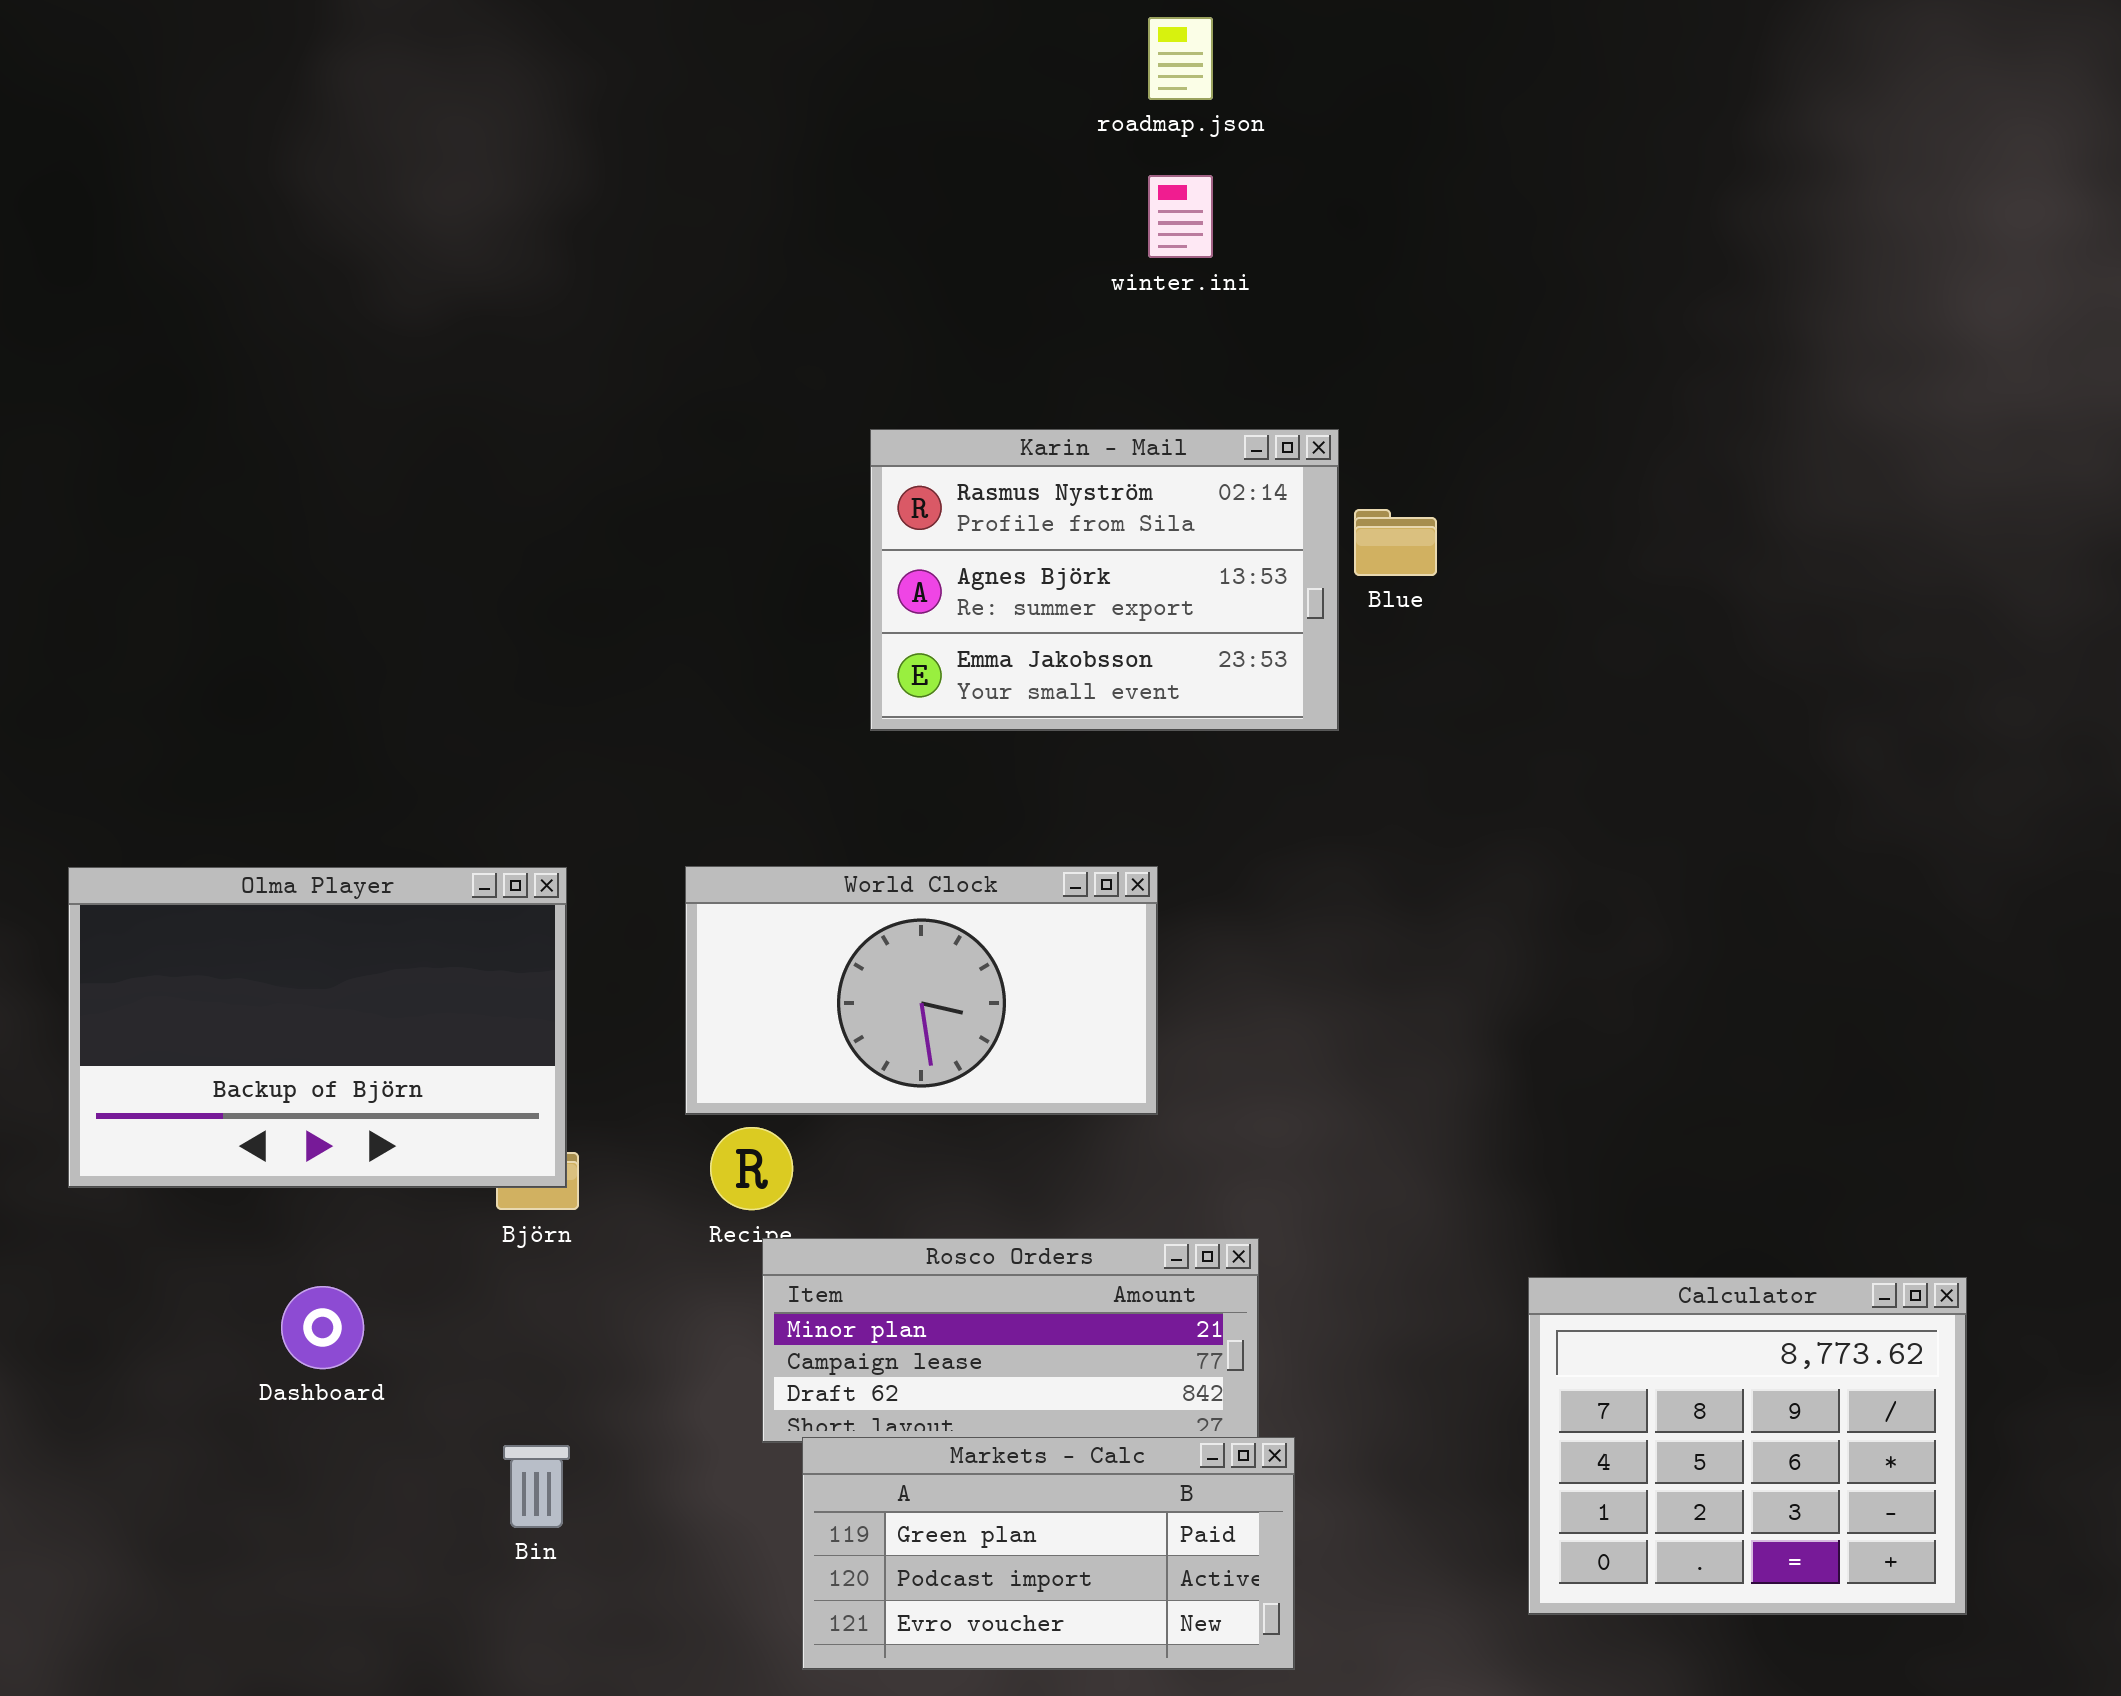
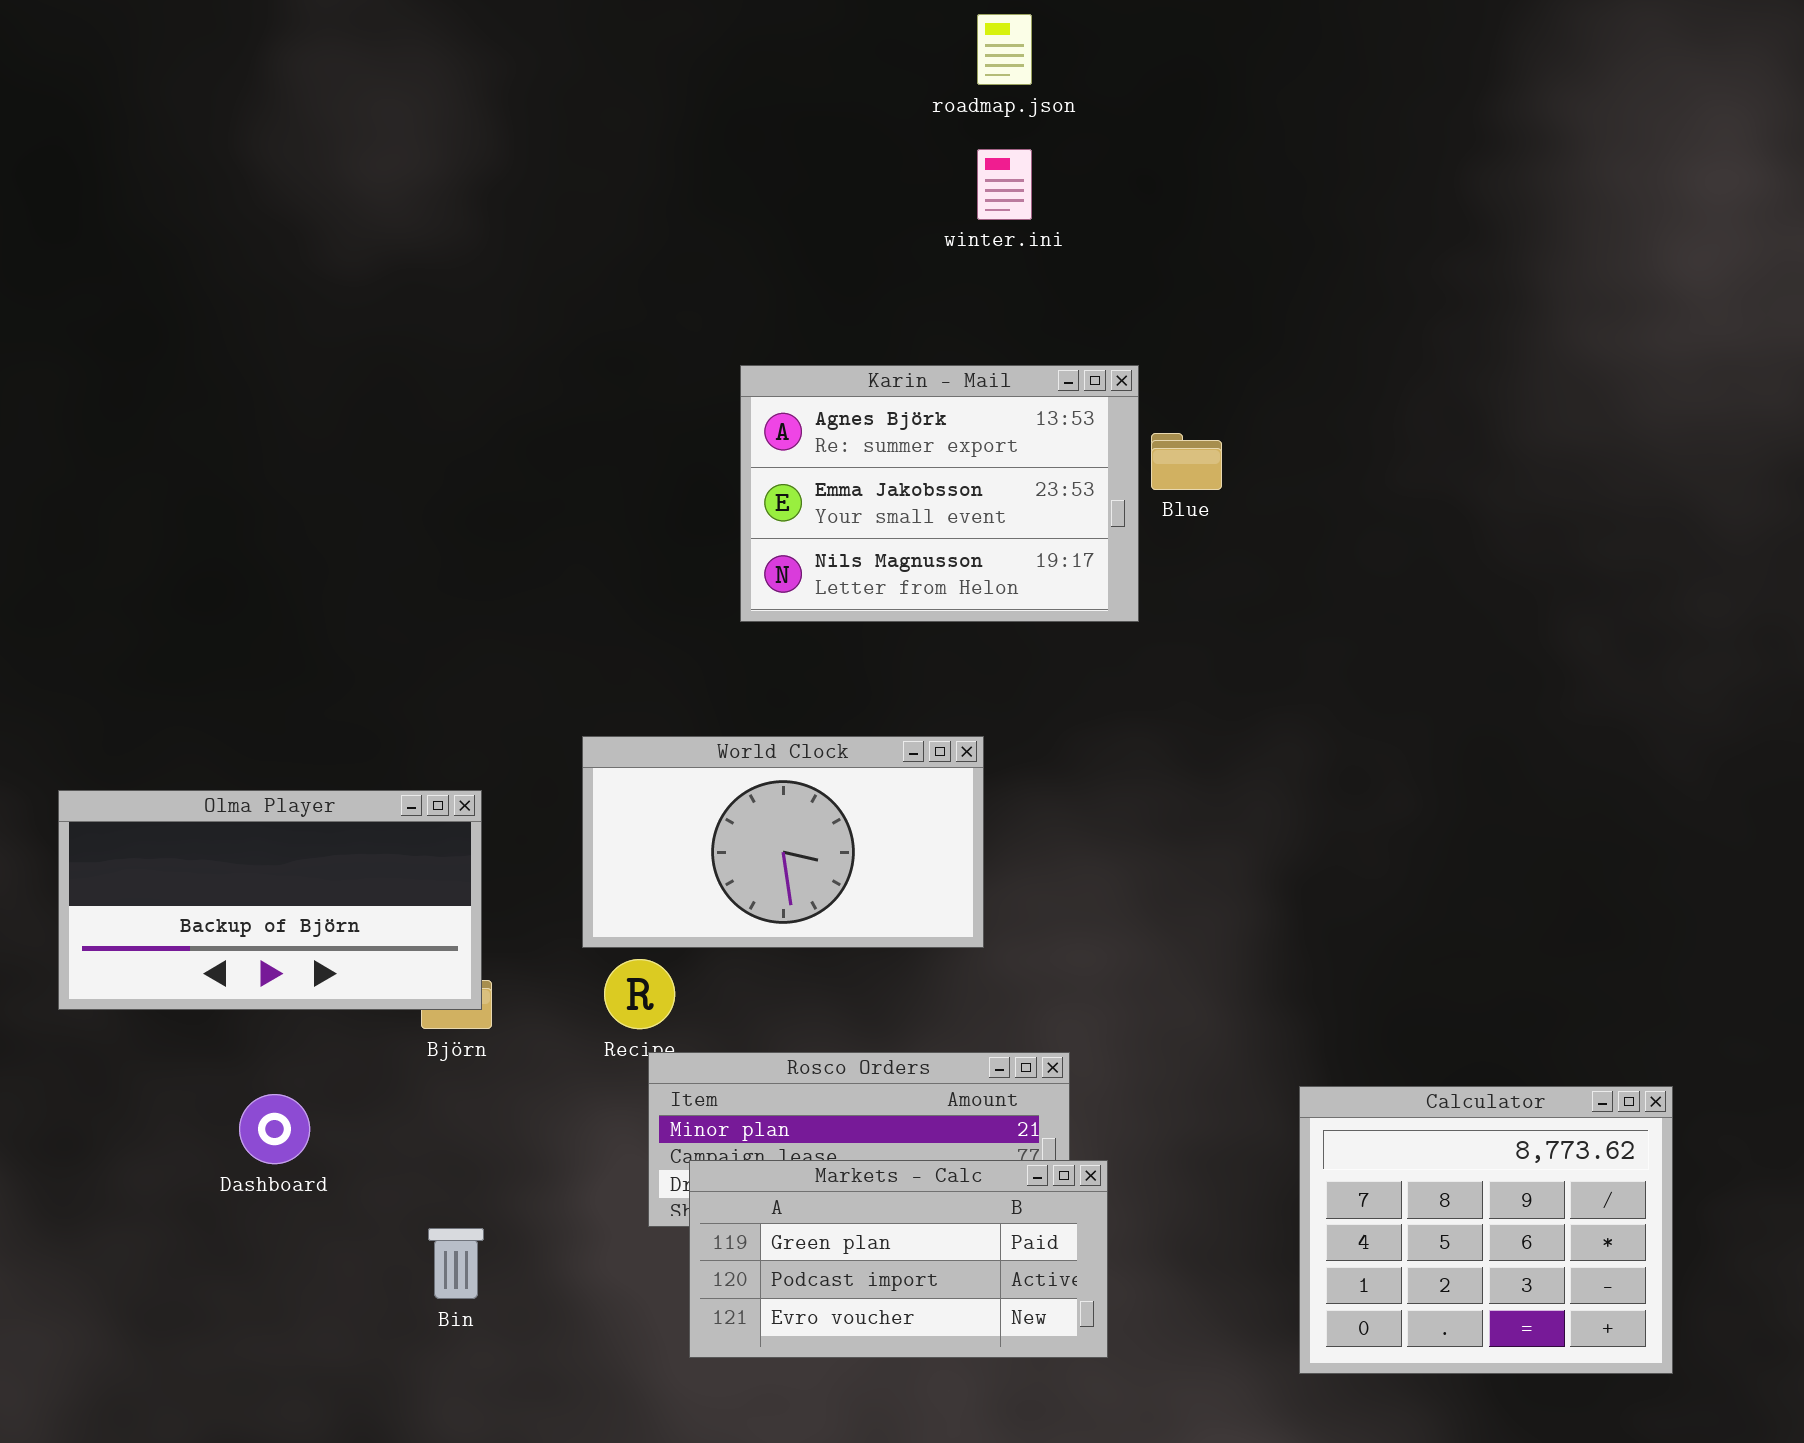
Karin - Mail: [870,429,1339,731] -> [740,365,1139,622], scrolled down 1 row
Olma Player: [68,867,567,1188] -> [58,790,482,1010], resized
Markets - Calc: [802,1437,1295,1670] -> [689,1160,1108,1358], moved

